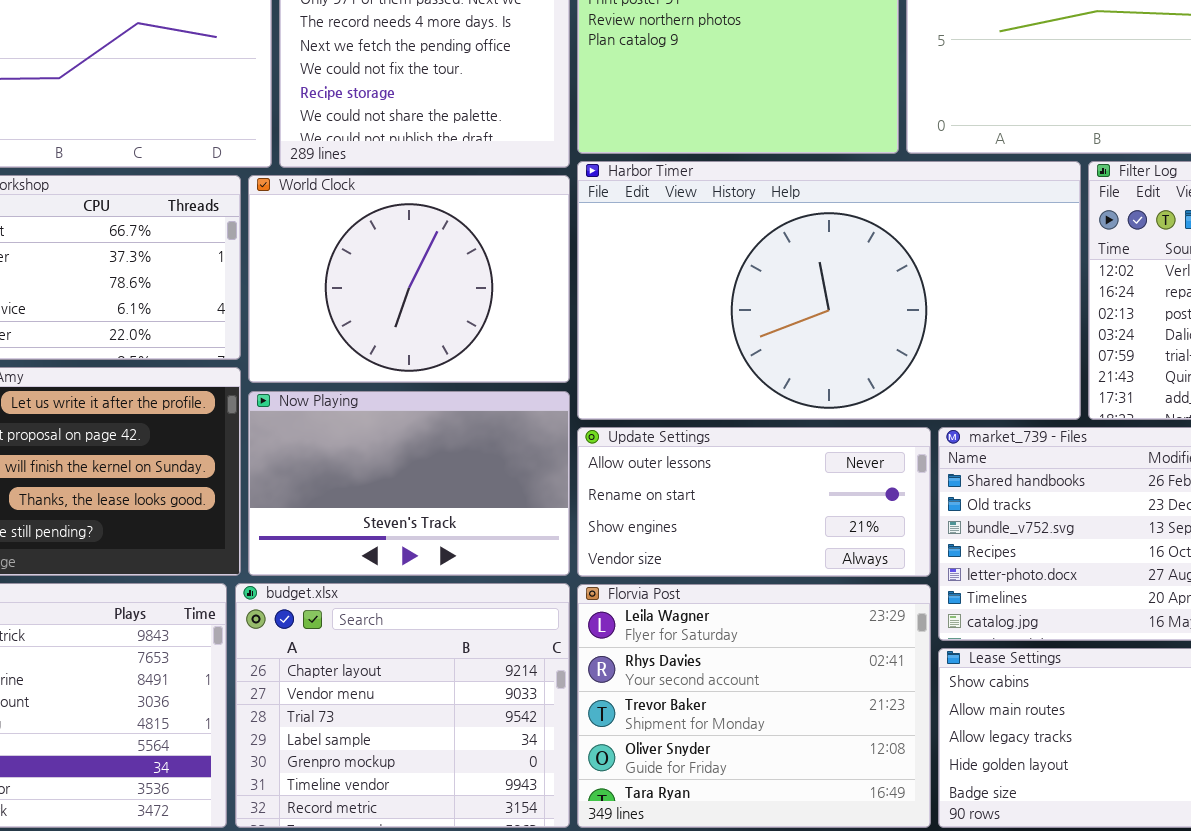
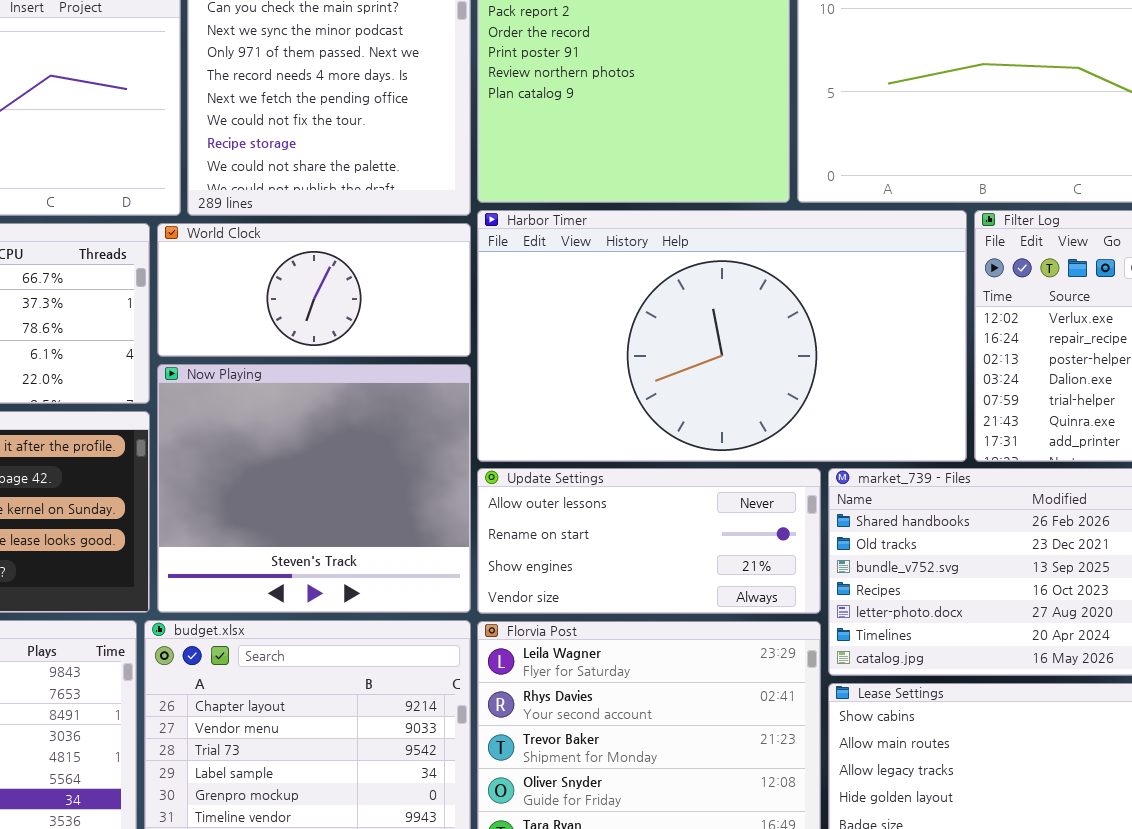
World Clock: [248,175,570,383] -> [157,223,471,357], resized
Now Playing: [248,391,570,576] -> [157,364,471,613], resized

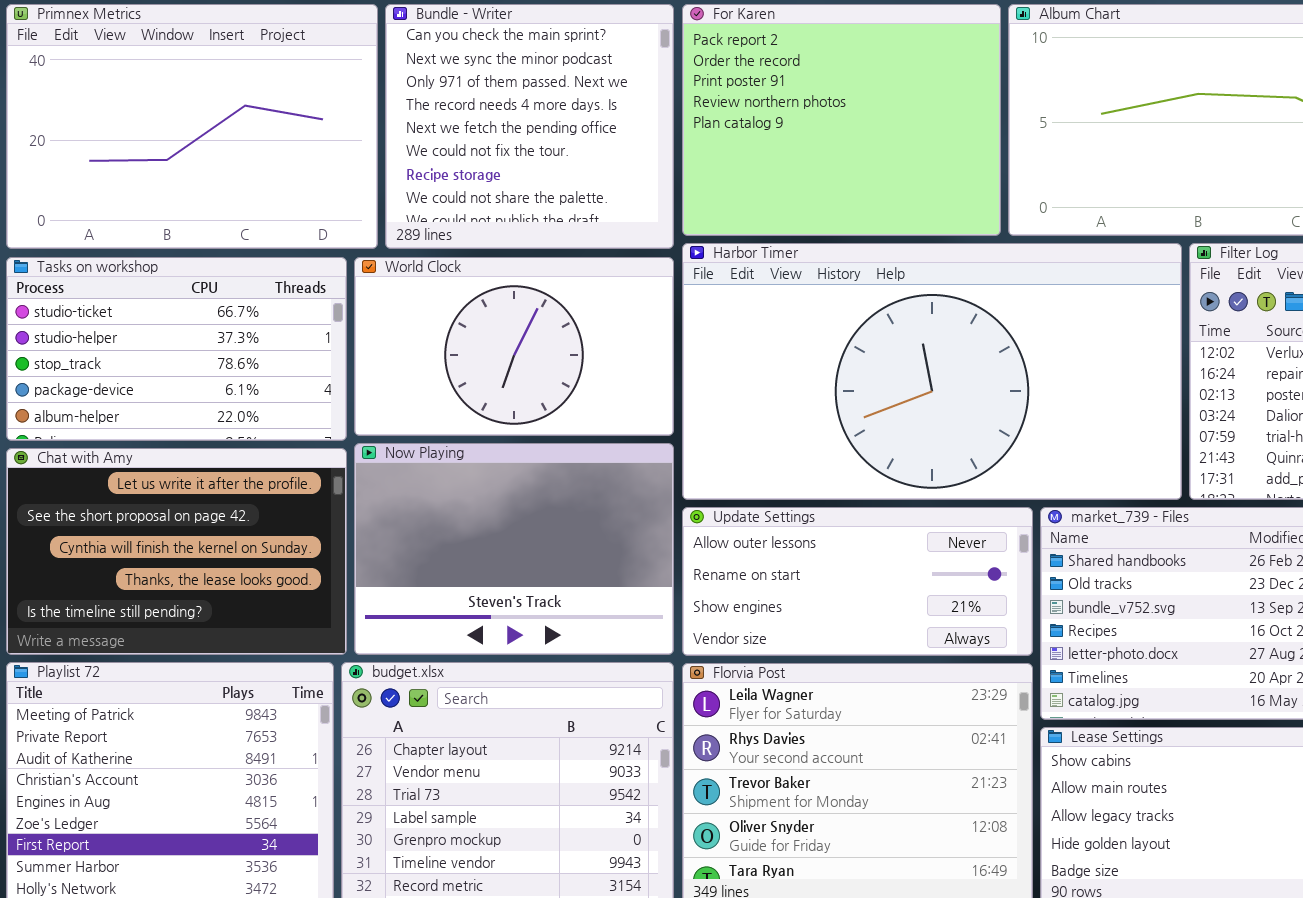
World Clock: [157,223,471,357] -> [354,257,674,436], resized
Now Playing: [157,364,471,613] -> [354,443,674,655], resized

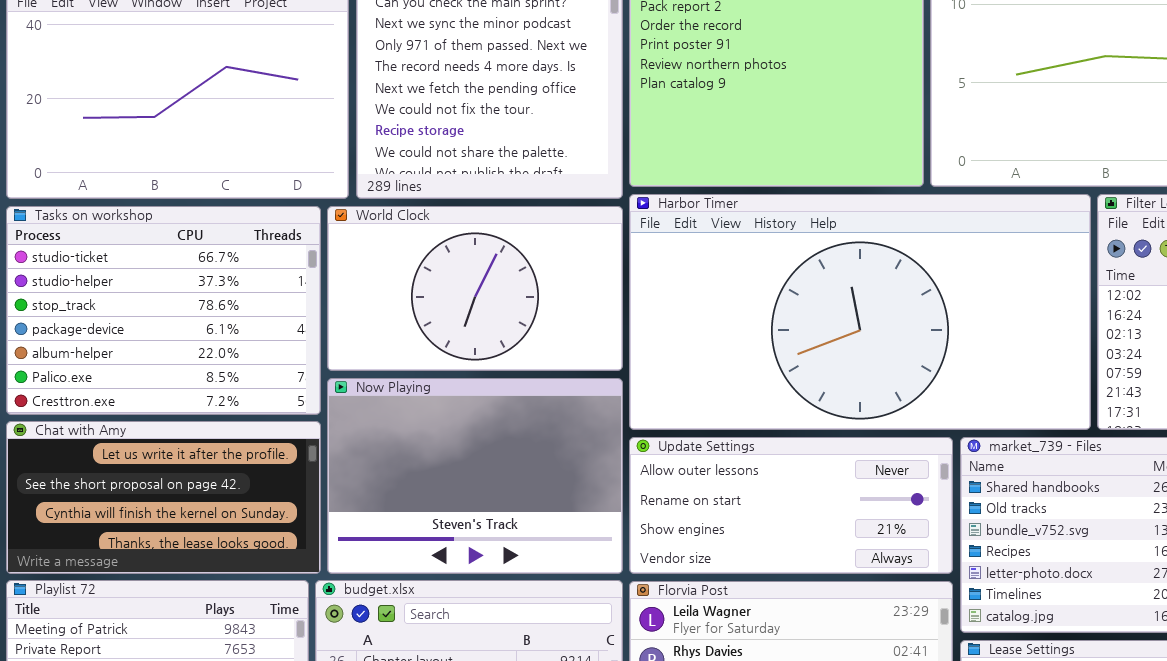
Tasks on workshop: [6,257,347,441] -> [6,206,321,415], resized
Chat with Amy: [6,448,347,655] -> [6,421,321,574], resized

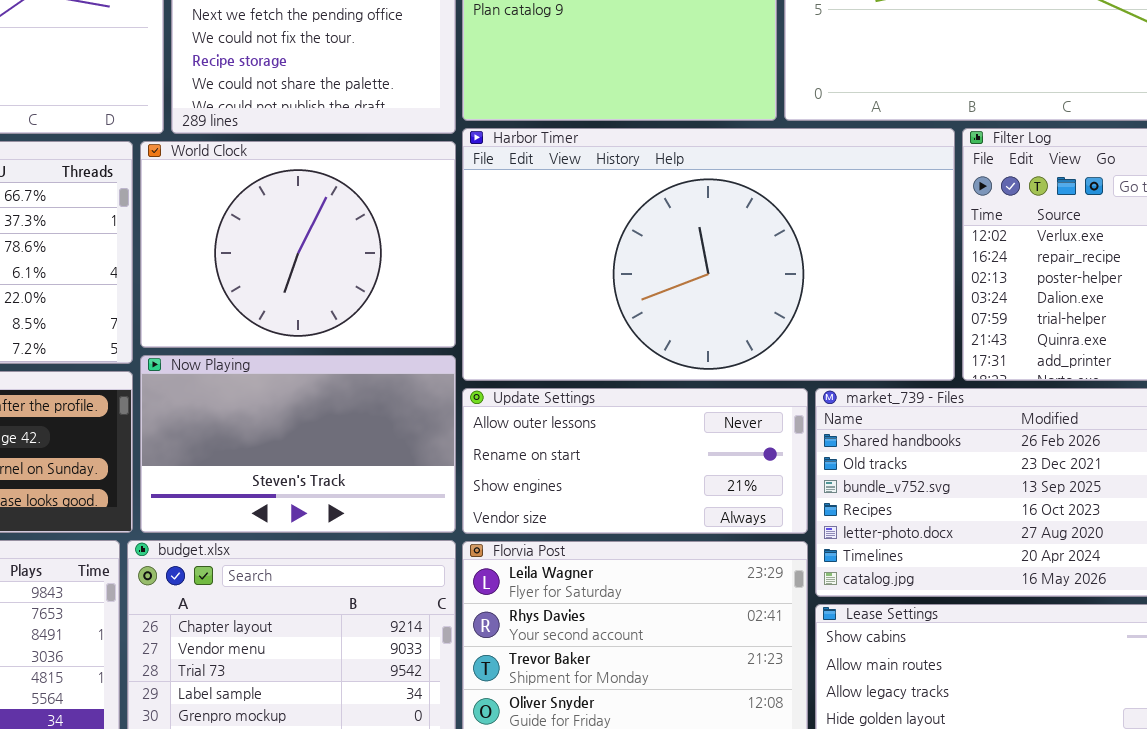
World Clock: [327,206,623,371] -> [140,141,456,348], resized
Now Playing: [327,378,623,574] -> [140,355,456,533], resized

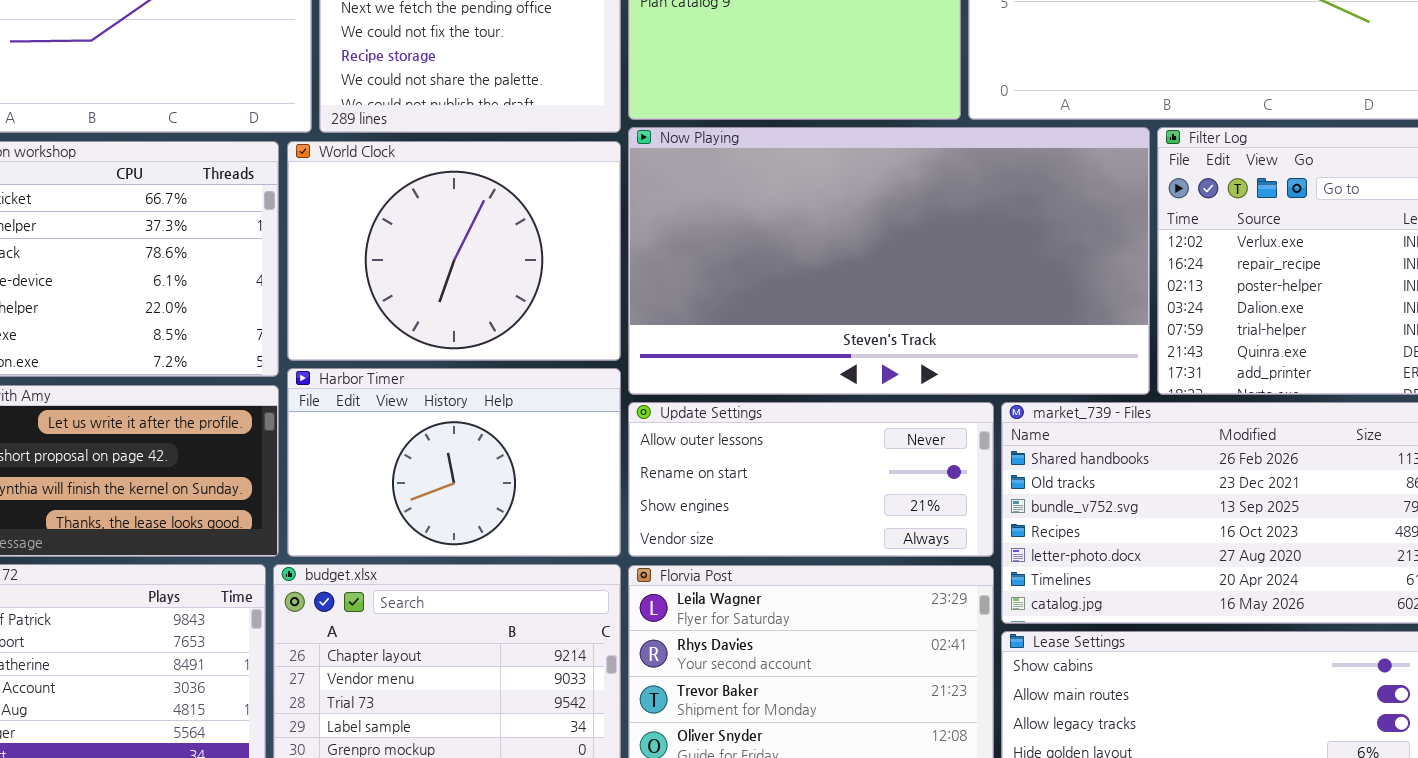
Harbor Timer: [462,128,955,381] -> [287,368,621,557], moved, resized
Now Playing: [140,355,456,533] -> [628,127,1150,395], moved, resized

